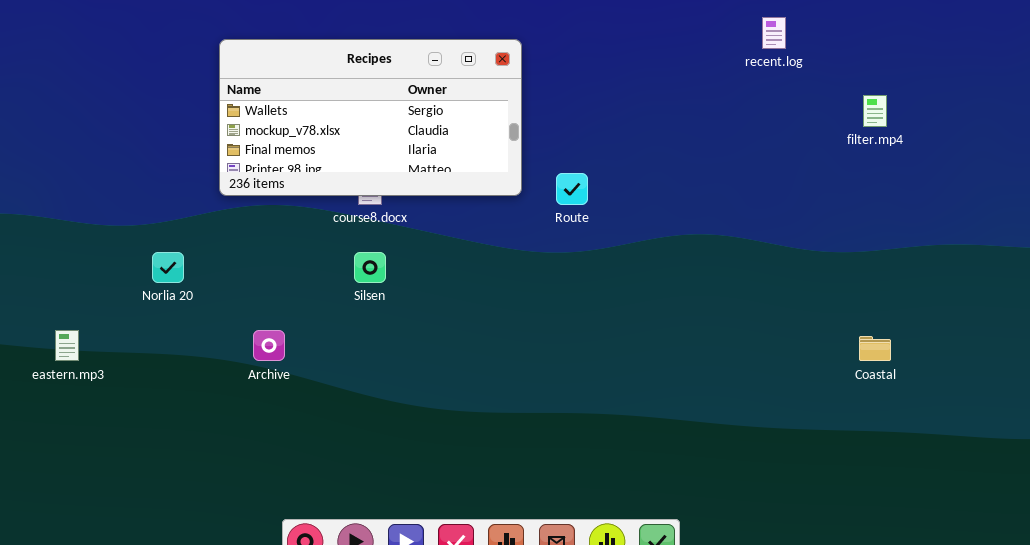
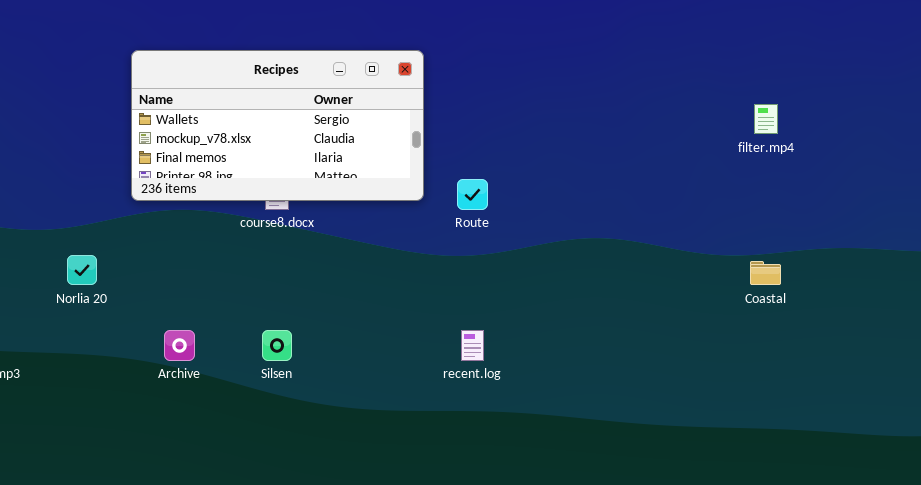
recent.log: [762,17,786,49] -> [461,330,484,361], moved
Silsen: [354,252,386,283] -> [262,330,292,361], moved
Coastal: [859,336,891,361] -> [750,261,781,285], moved

